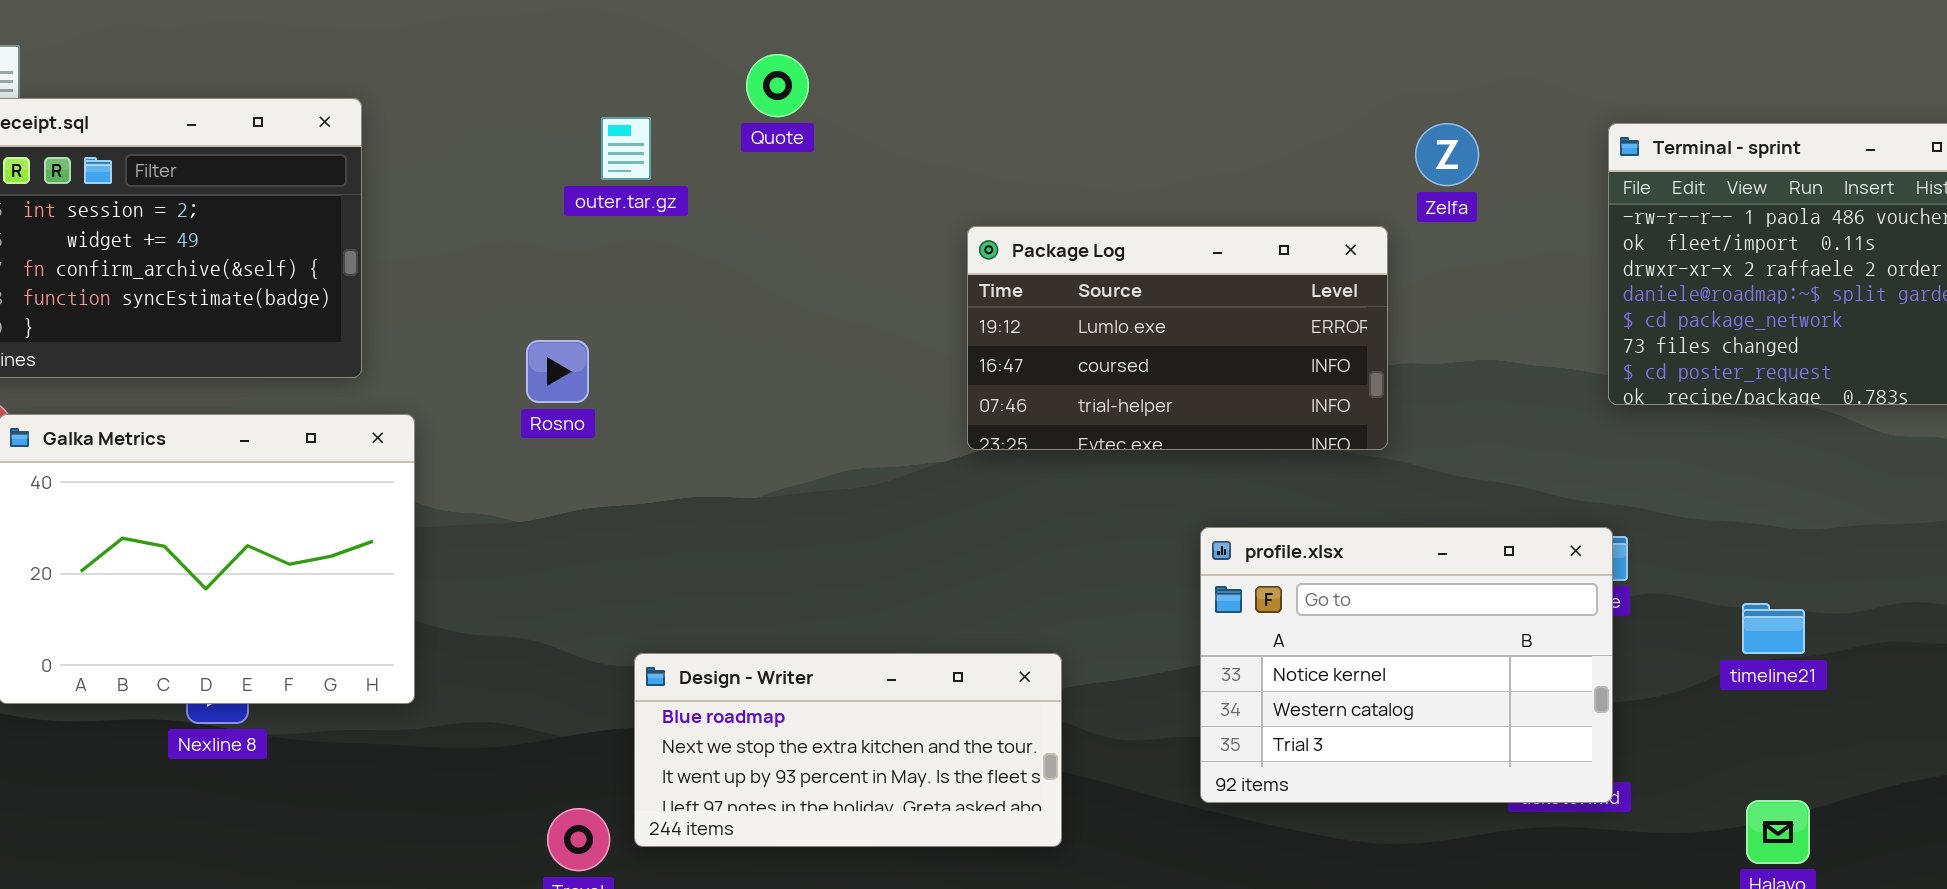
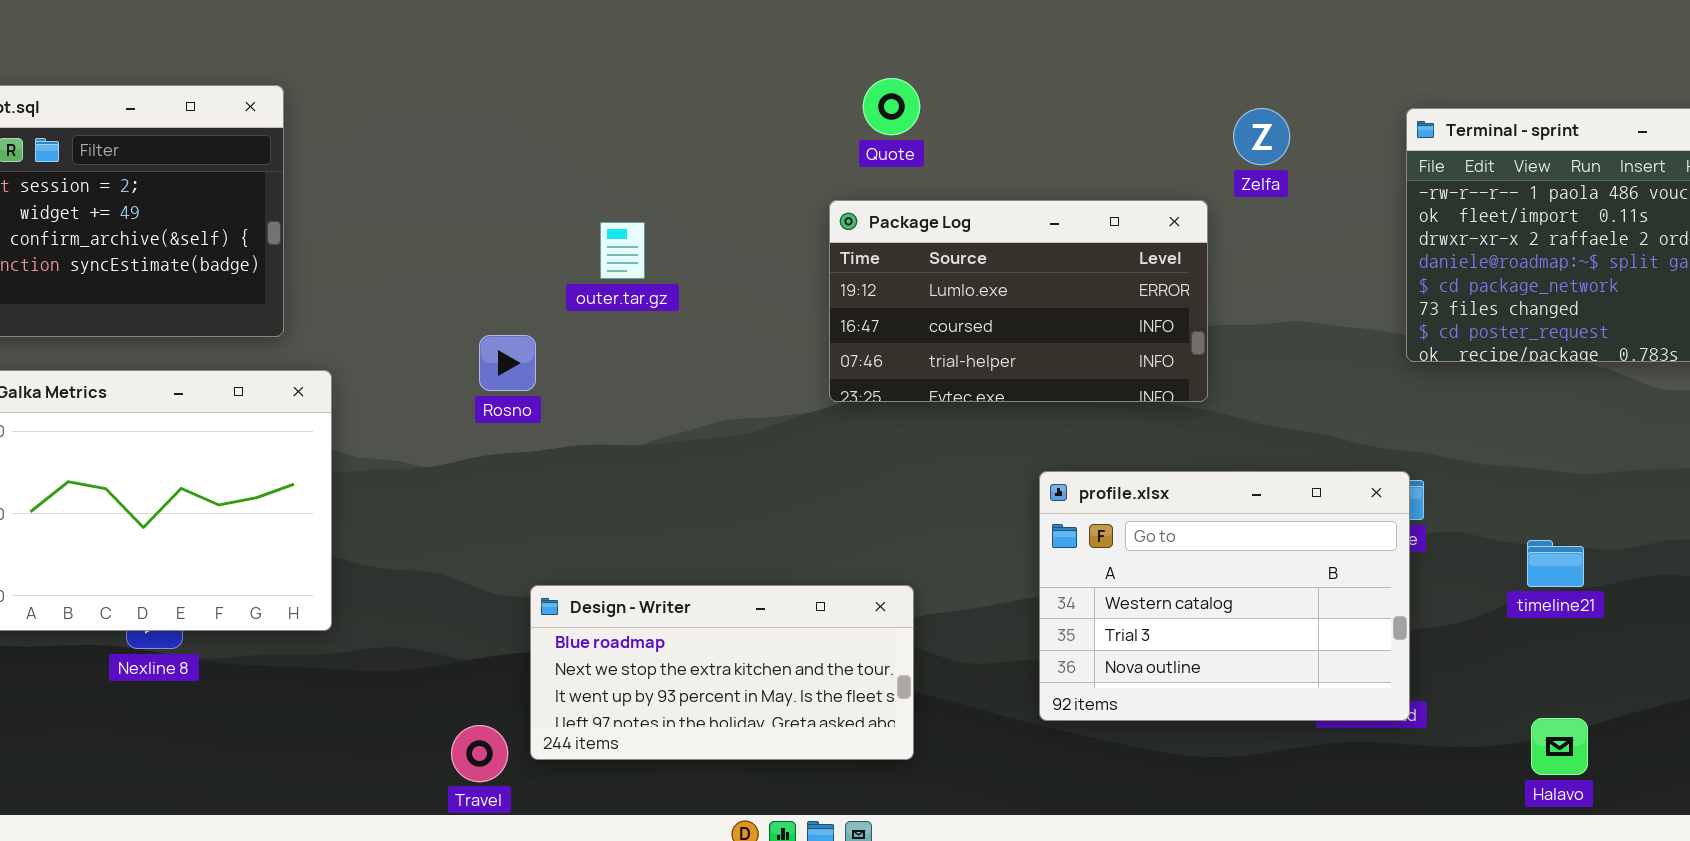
Quote: [746,54,809,117] -> [863,78,920,135], moved
outer.tar.gz: [601,117,651,180] -> [600,222,645,279], moved
Rosno: [526,340,589,403] -> [479,335,536,391], moved
profile.xlsx: [1200,527,1613,803] -> [1039,471,1410,721], scrolled down 1 row

